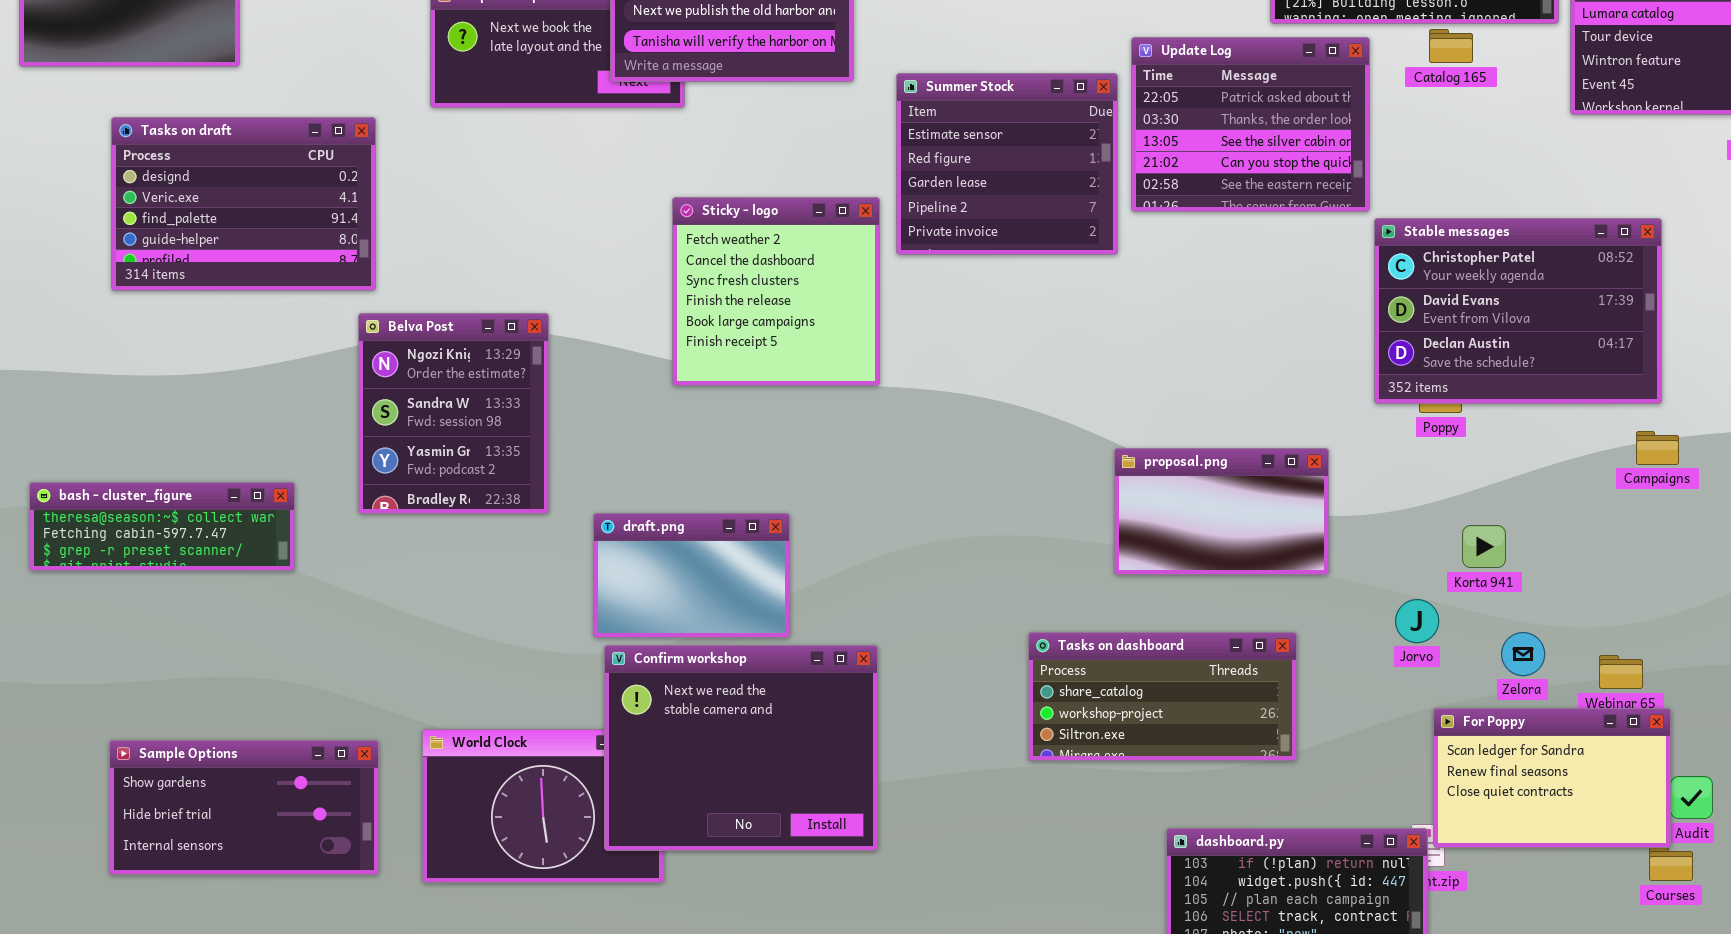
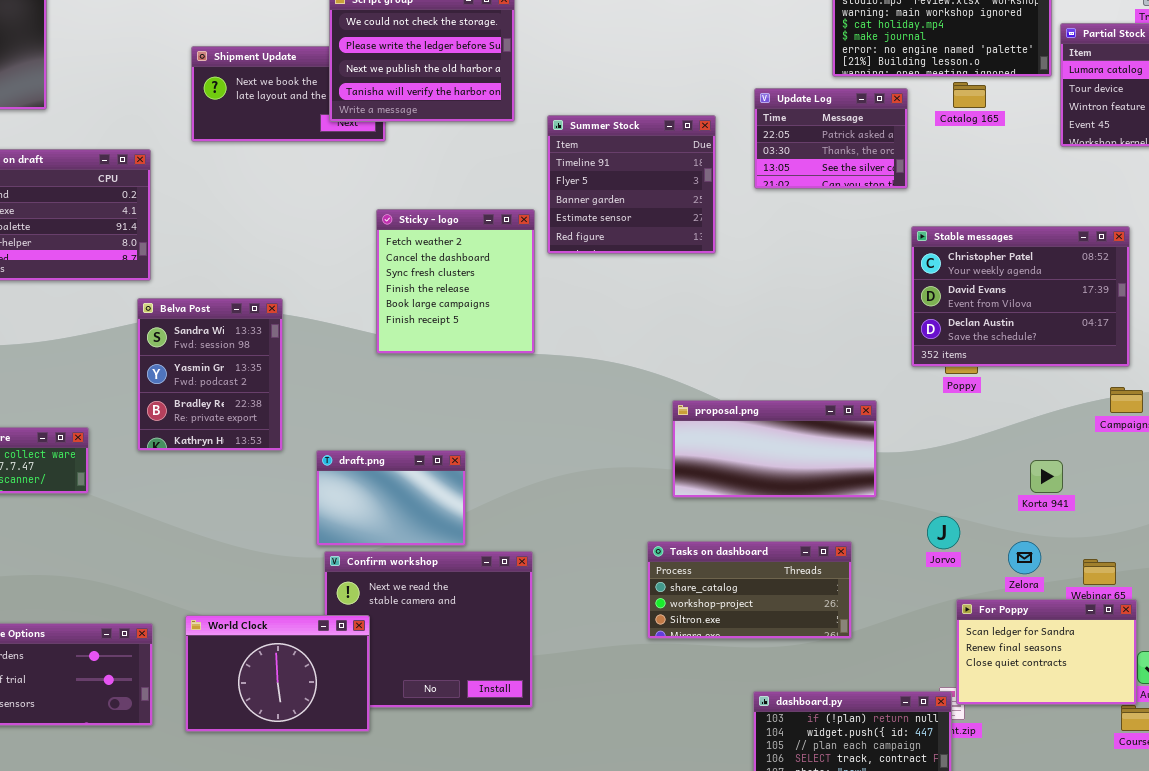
Update Log: [1131,37,1370,212] -> [754,88,908,189], resized
Summer Stock: [896,73,1118,255] -> [547,115,716,254], scrolled up 3 rows
Belva Post: [358,313,549,514] -> [137,298,283,451], scrolled down 1 row
proposal.png: [1114,448,1329,575] -> [672,400,877,498], resized
Korta 941: [1462,525,1506,568] -> [1030,460,1063,493], moved
World Clock: [422,729,664,883] -> [185,615,370,732], raised

